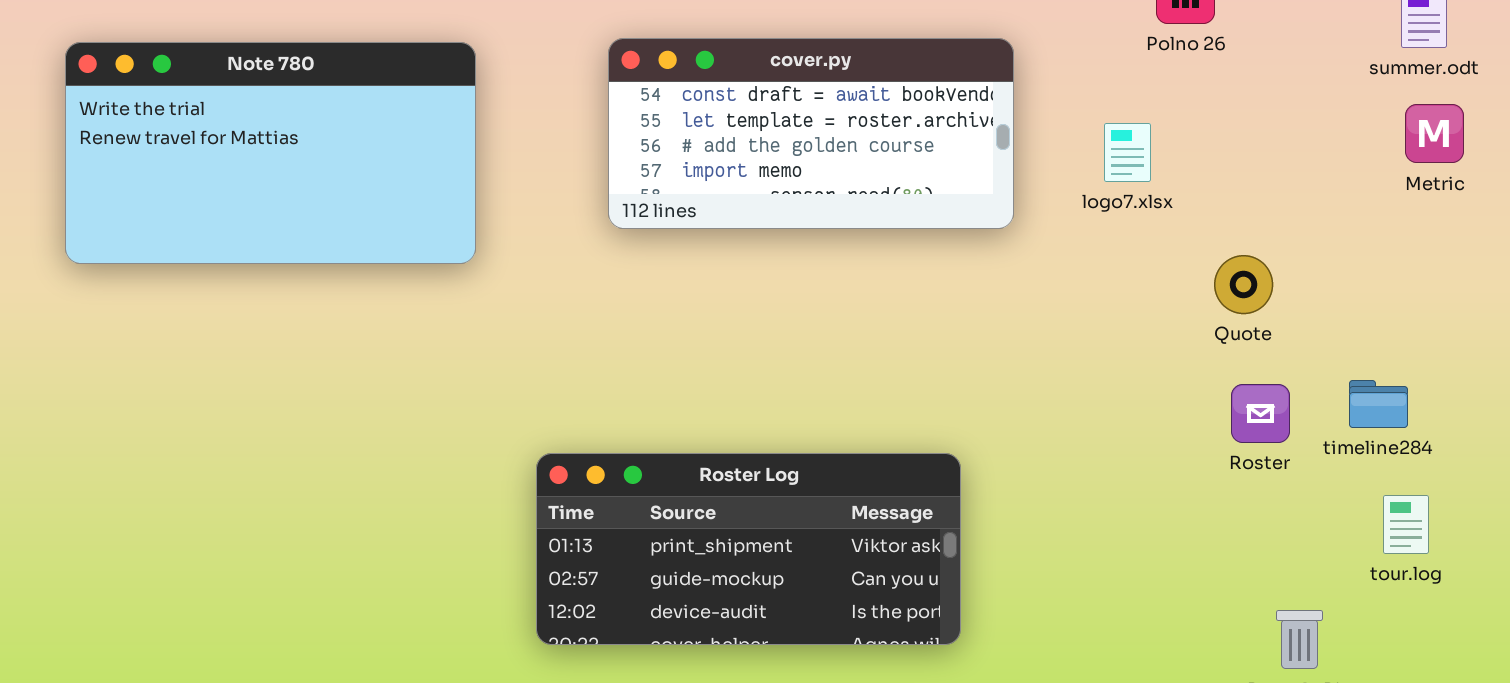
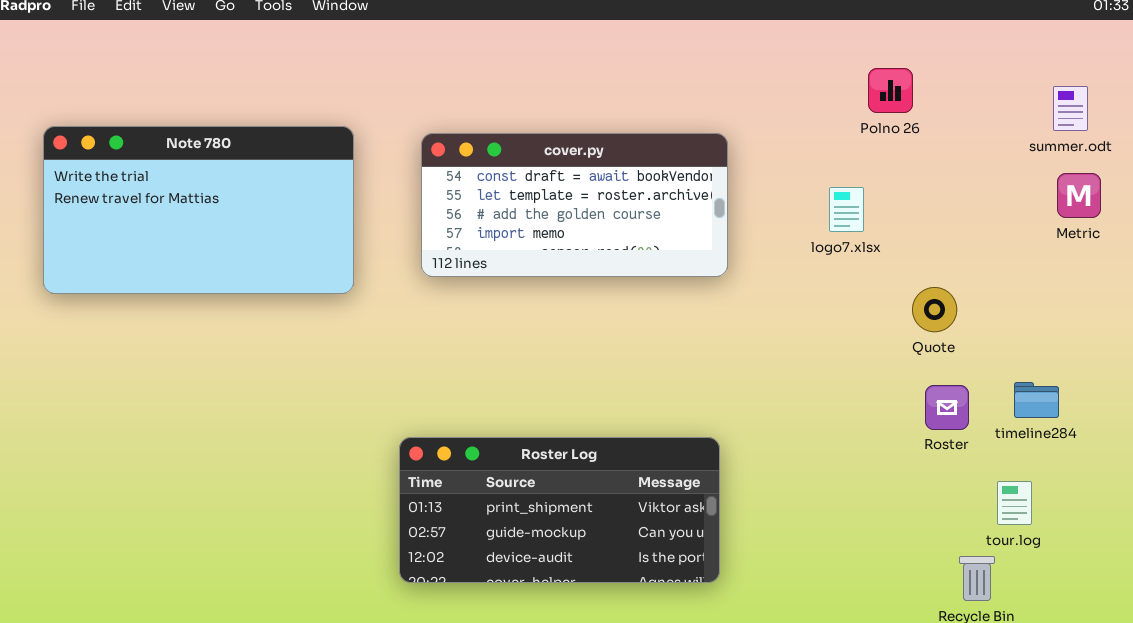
cover.py: [608,38,1014,229] -> [421,133,728,277], moved
tour.log: [1383,495,1429,554] -> [997,481,1032,525], moved

